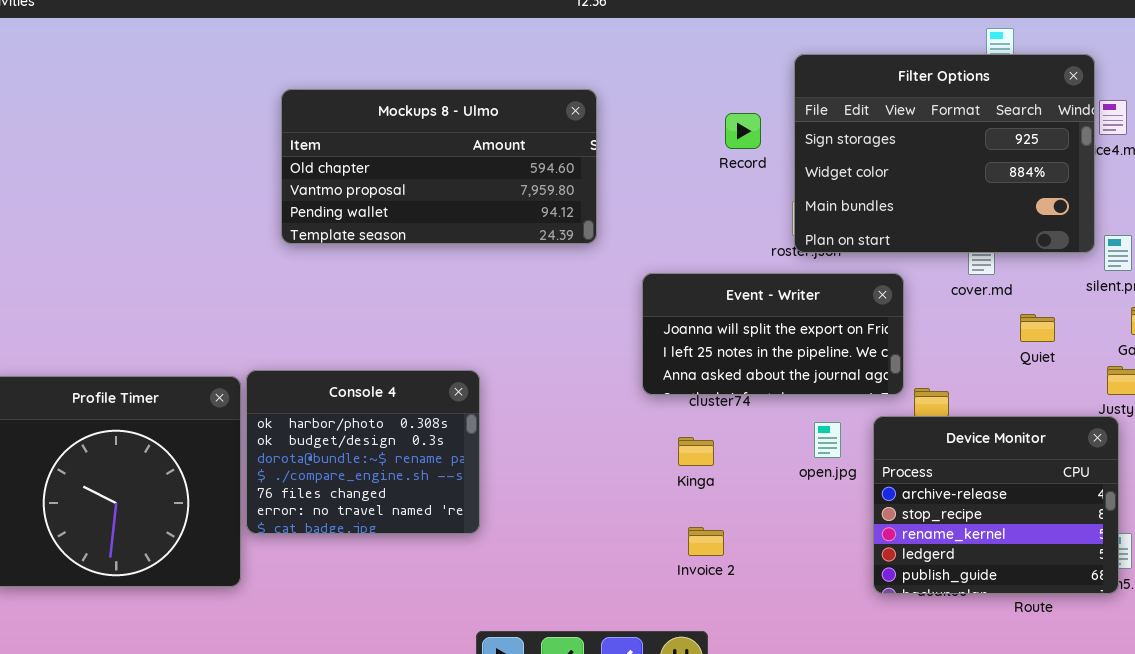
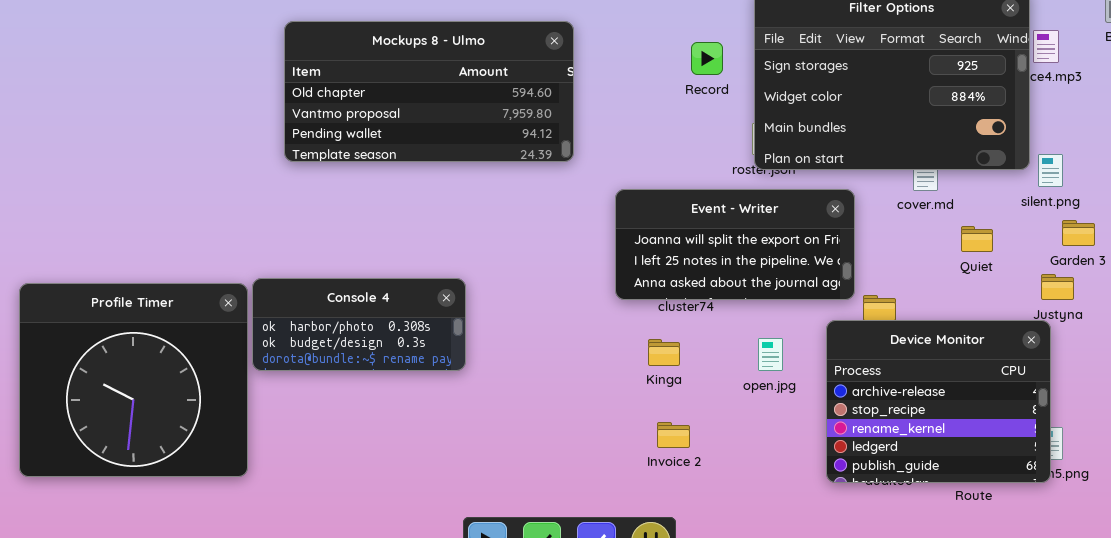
Console 4: [246,370,480,534] -> [252,278,466,371], resized
open.jpg: [814,422,841,458] -> [758,338,783,371], moved

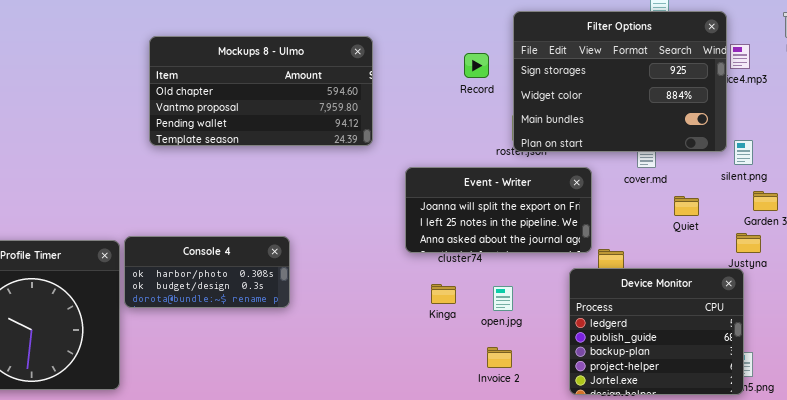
Device Monitor: [826,320,1051,483] -> [569,268,744,395], scrolled down 3 rows
open.jpg: [758,338,783,371] -> [493,286,513,311], moved
Invoice 2: [657,422,690,448] -> [487,347,512,368], moved

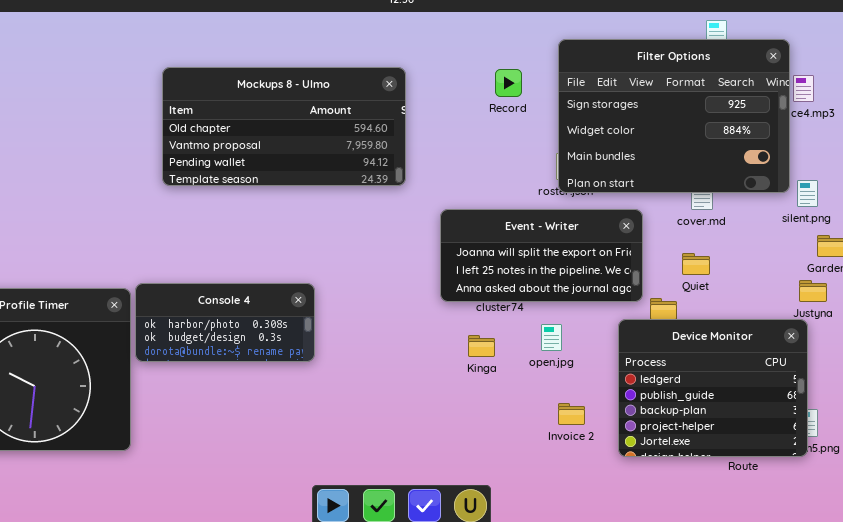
Record: [464,53,489,78] -> [495,69,522,97], moved
Quiet: [674,196,699,216] -> [682,253,710,275], moved
open.jpg: [493,286,513,311] -> [541,324,562,351], moved
Invoice 2: [487,347,512,368] -> [558,403,585,425], moved

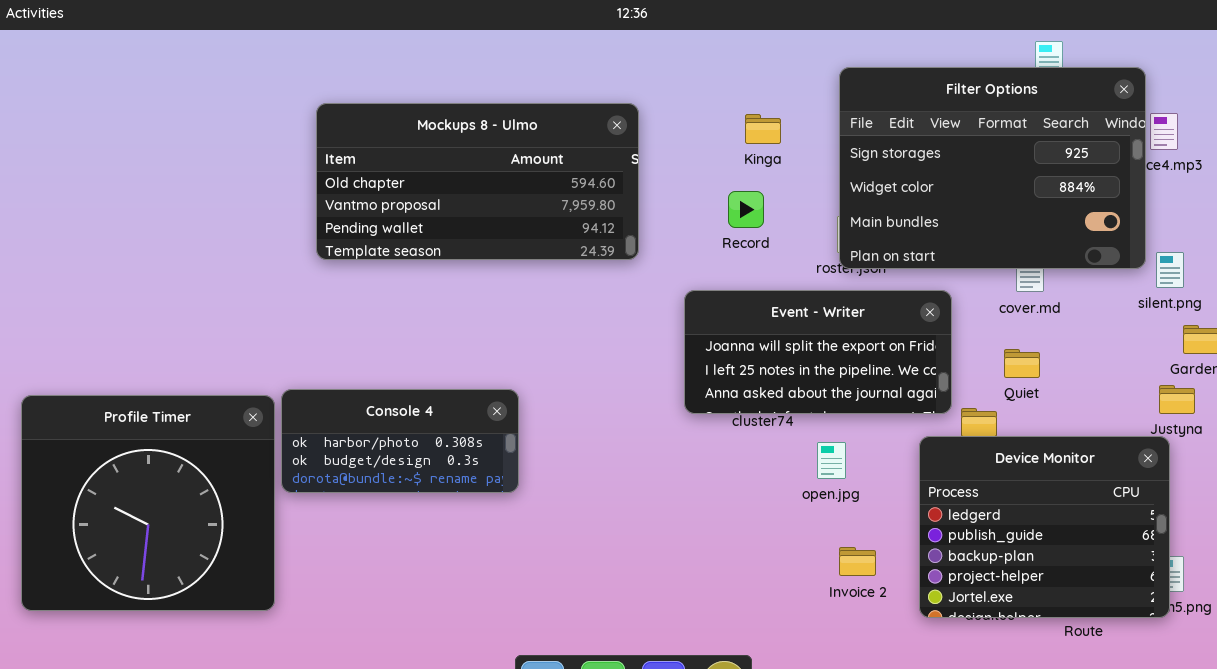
Record: [495,69,522,97] -> [728,191,764,228], moved
Kinga: [468,335,495,357] -> [745,114,781,144], moved

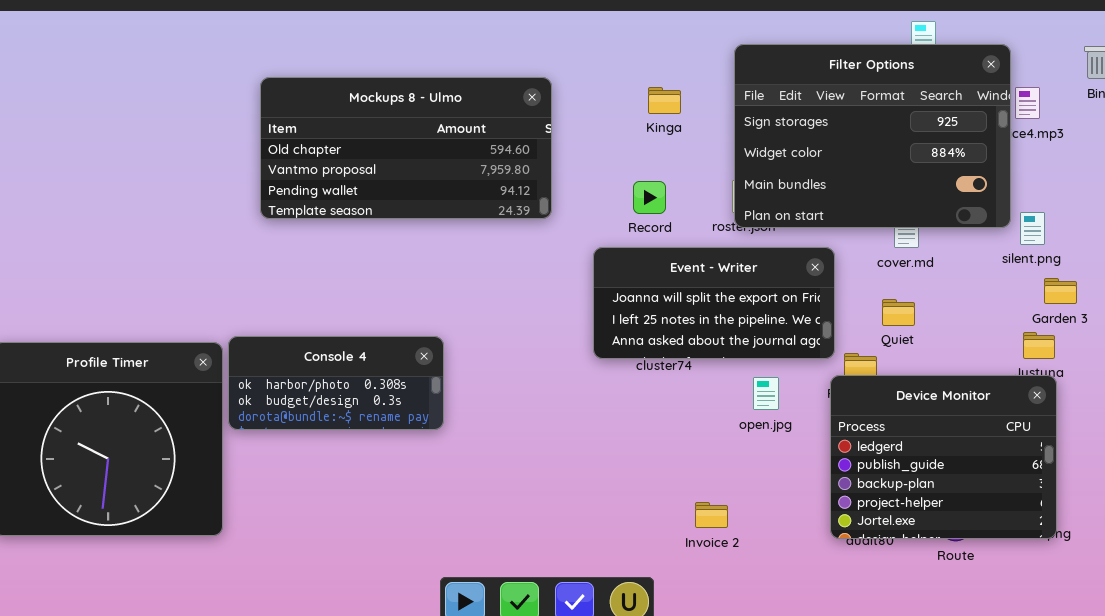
Record: [728,191,764,228] -> [633,181,666,214], moved
Device Monitor: [919,436,1170,618] -> [830,375,1057,539], moved
open.jpg: [817,442,846,479] -> [753,377,779,410], moved
Invoice 2: [839,547,876,576] -> [695,502,728,528], moved

